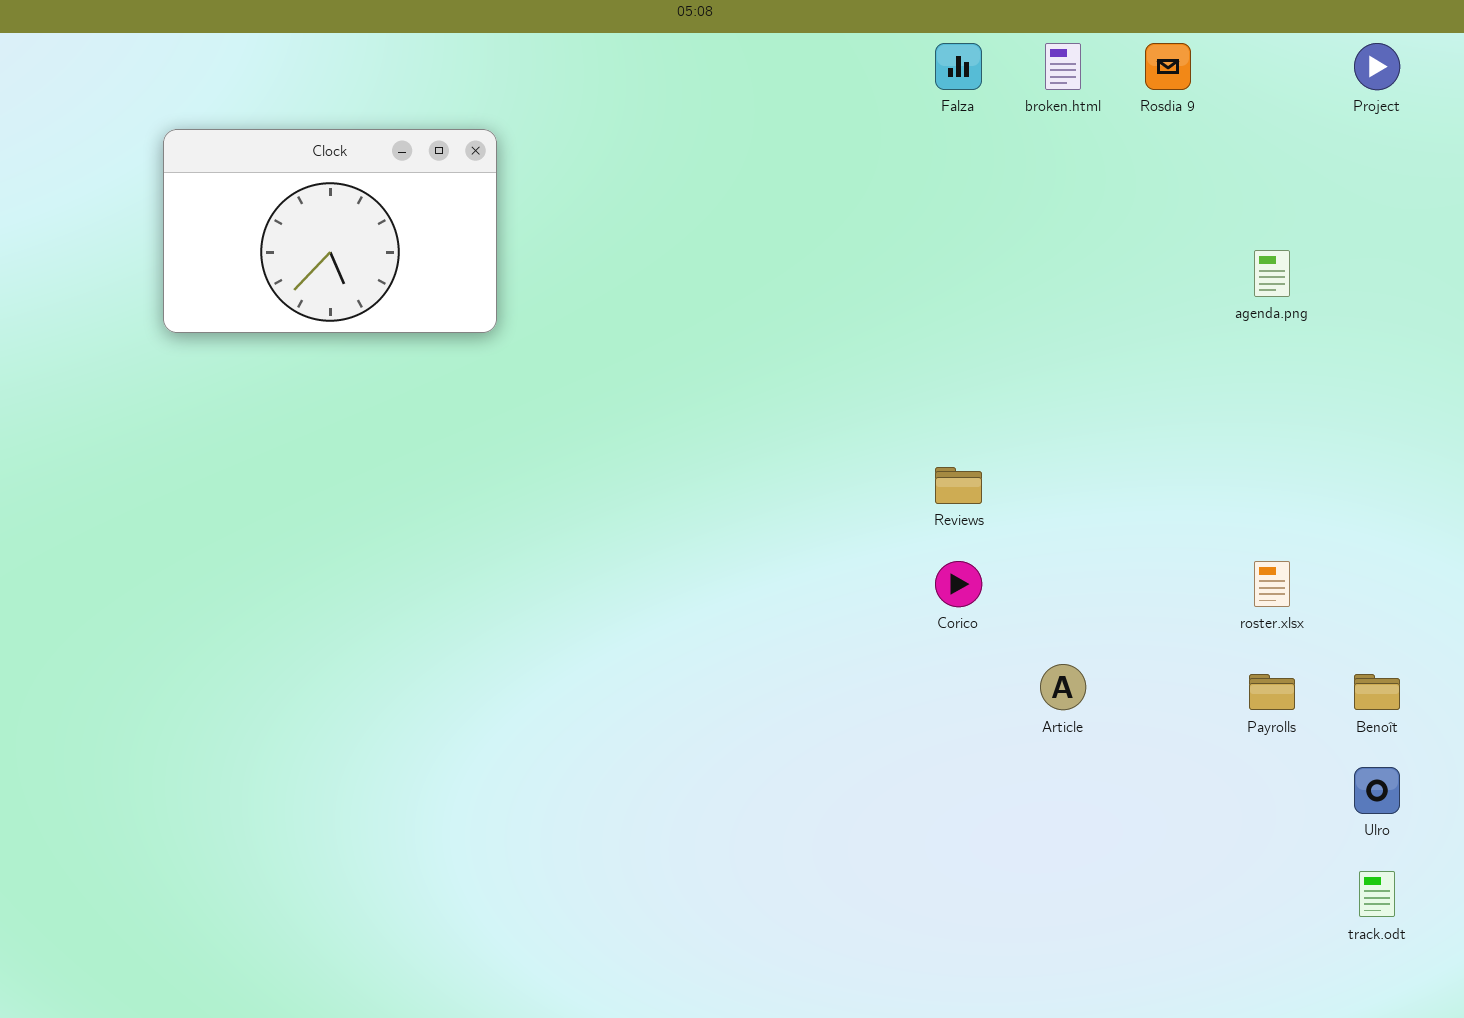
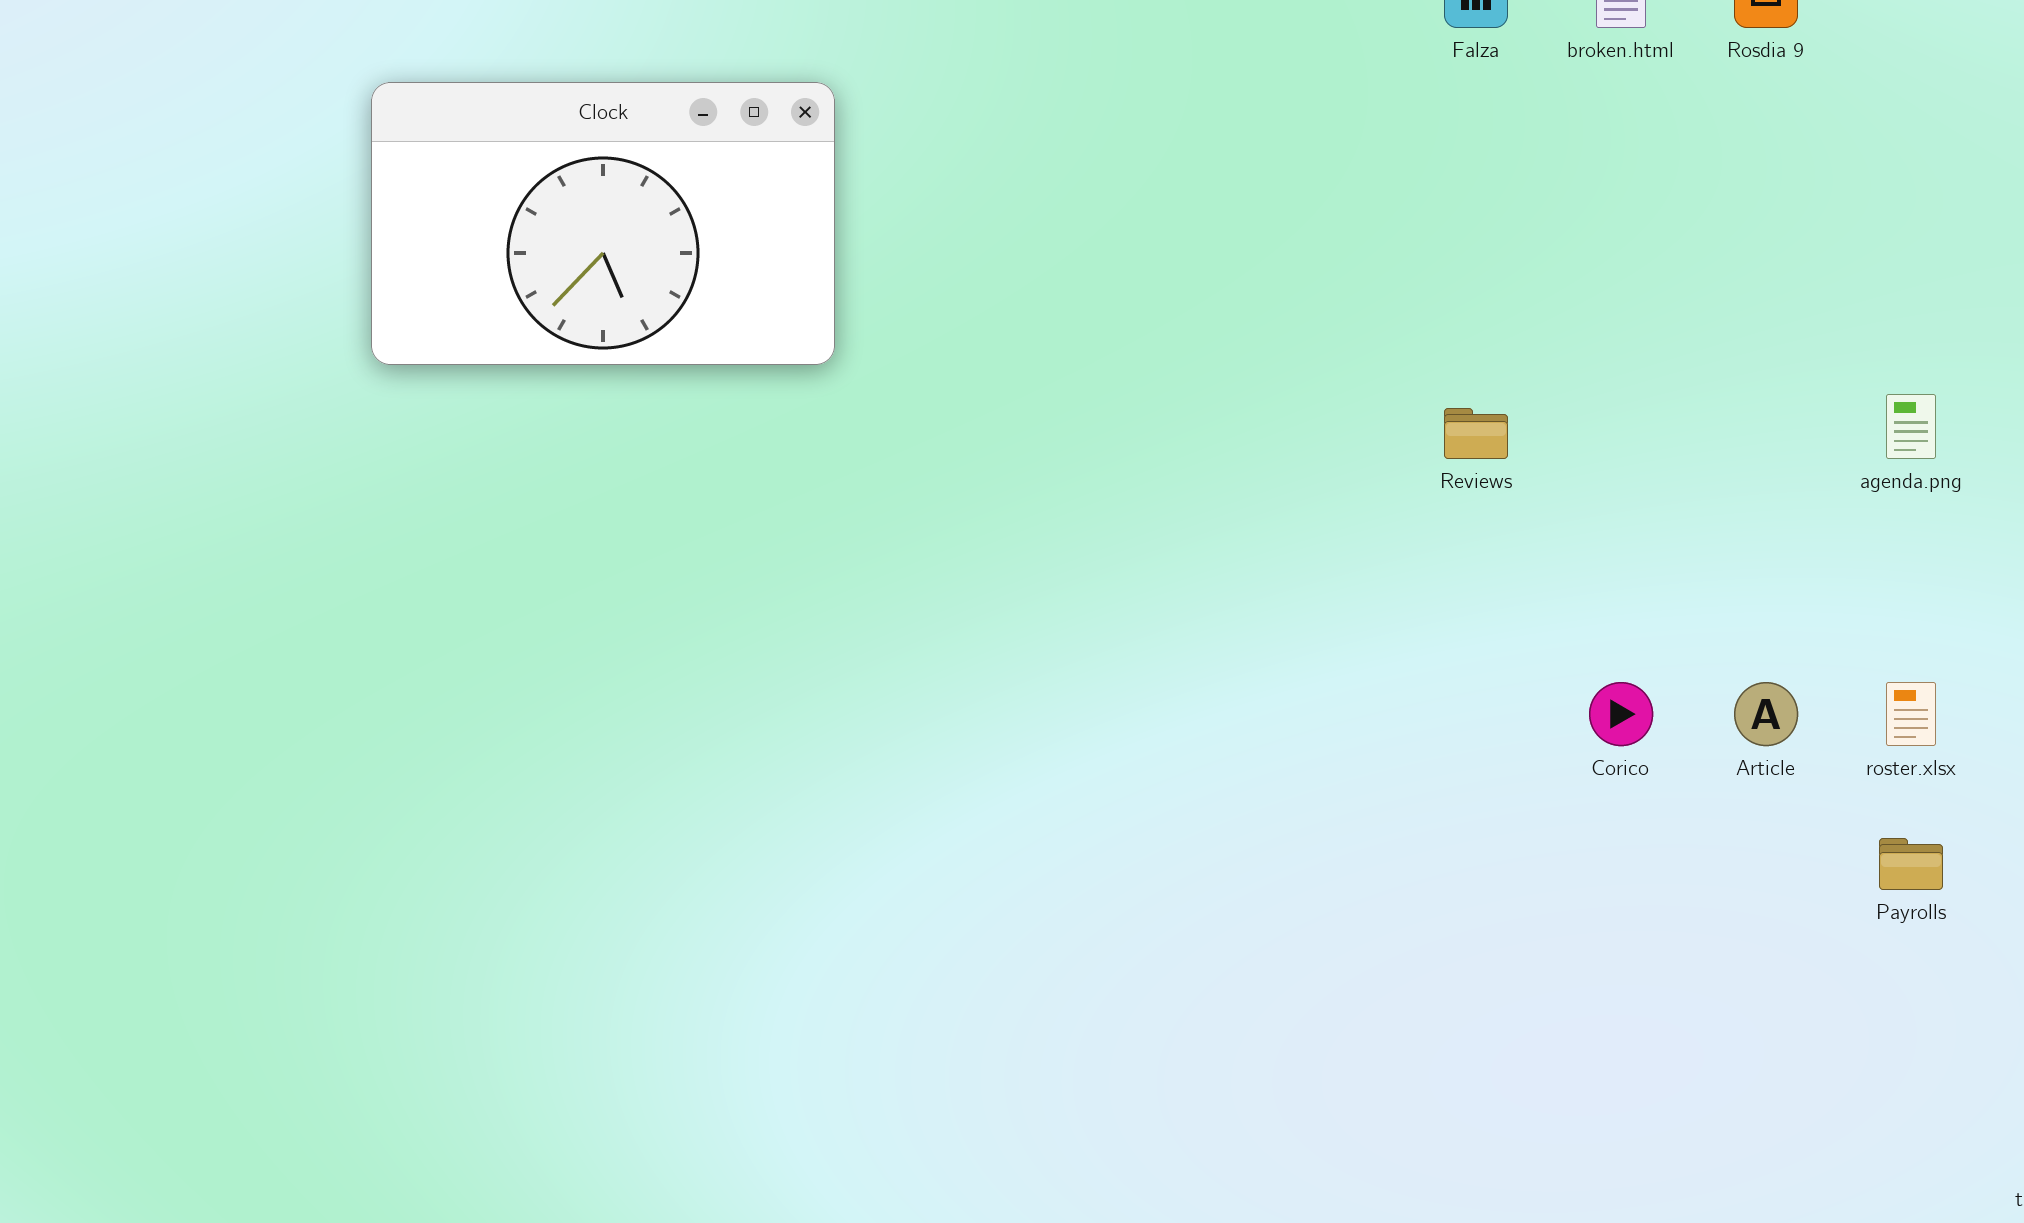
agenda.png: [1254,250,1290,297] -> [1886,394,1936,459], moved
Reviews: [935,467,982,504] -> [1444,408,1508,459], moved
Corico: [935,561,982,607] -> [1589,682,1653,746], moved
Article: [1040,664,1086,710] -> [1734,682,1798,746], moved

